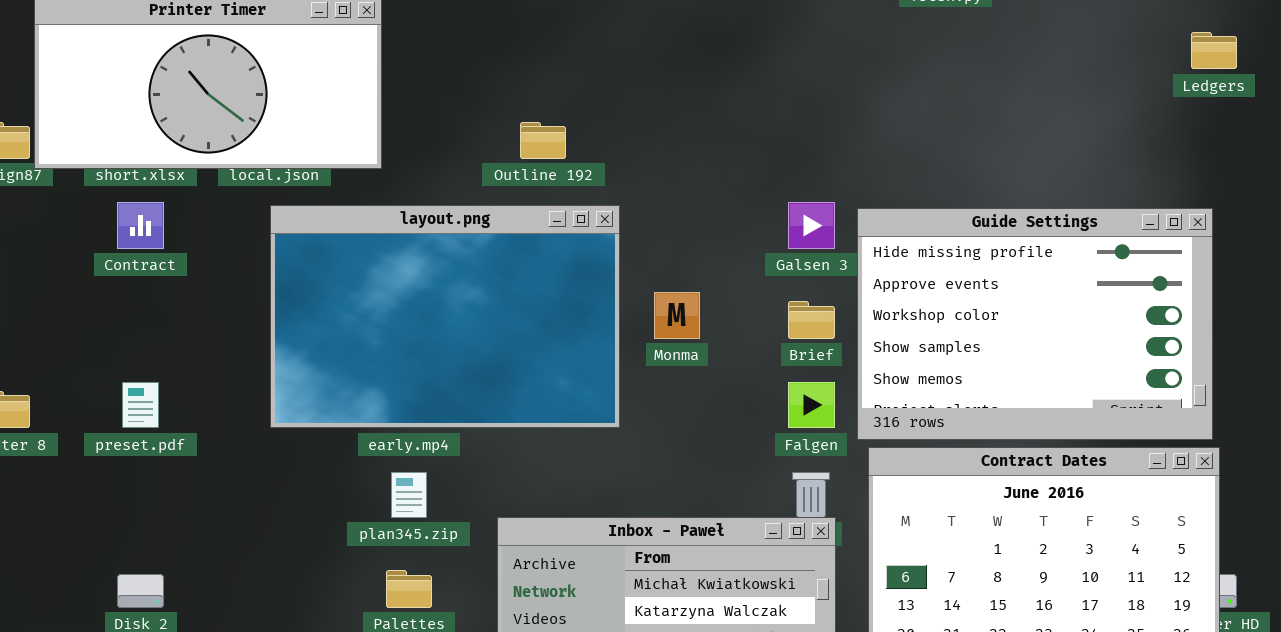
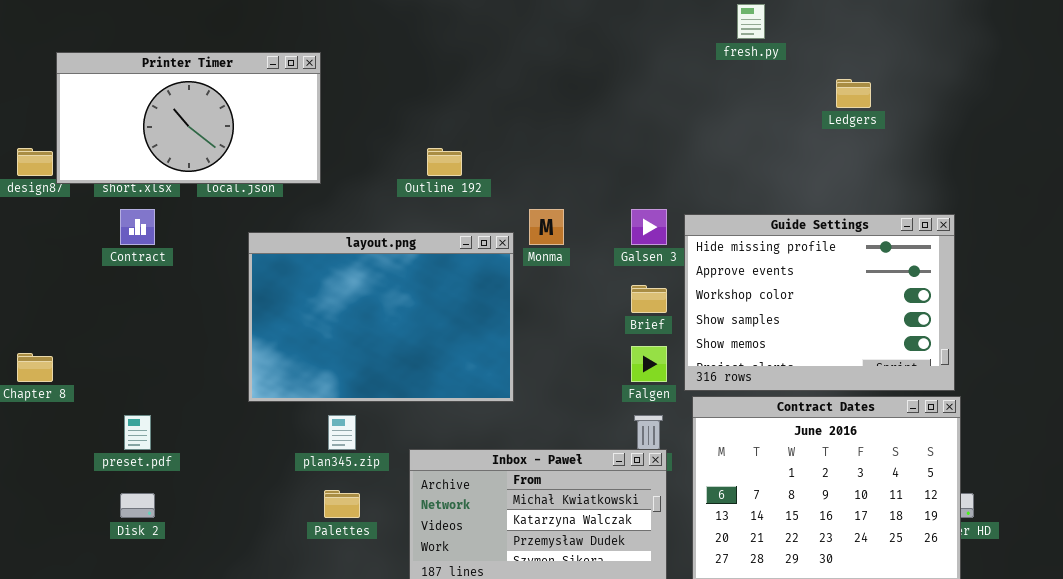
Ledgers: [1191,32,1237,69] -> [836,79,871,108], moved
layout.png: [270,205,620,428] -> [248,232,514,402], moved
Monma: [654,292,700,339] -> [529,209,564,245], moved
preset.pdf: [122,382,159,428] -> [124,415,151,450], moved

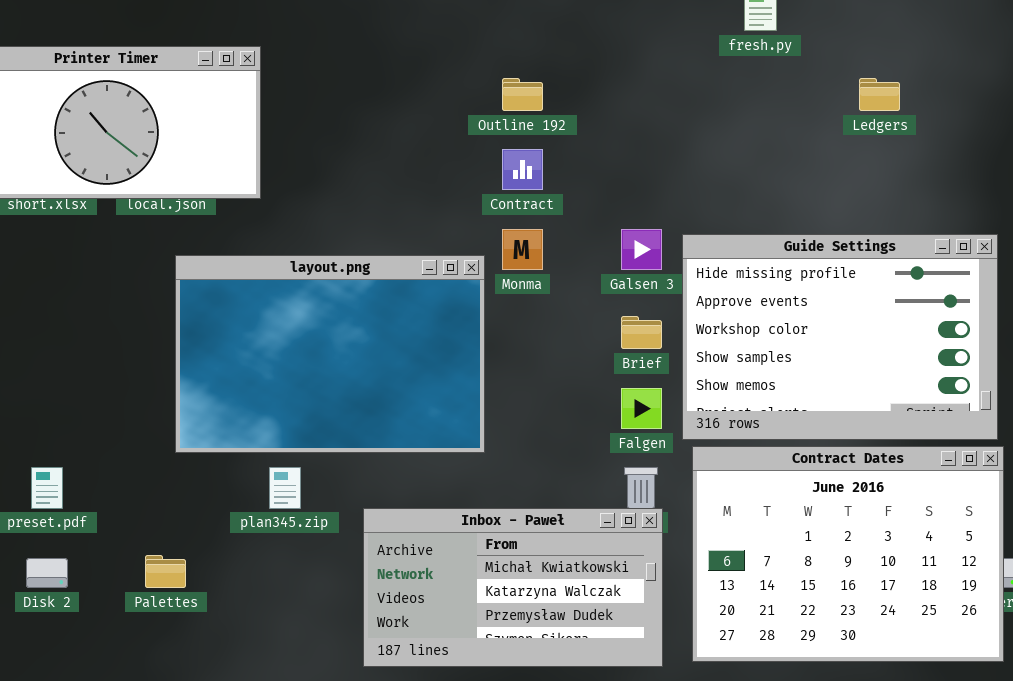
Outline 192: [427,148,462,176] -> [502,78,543,111], moved
Contract: [120,209,155,245] -> [502,149,543,190], moved
Palettes: [324,490,360,518] -> [145,555,186,588], moved

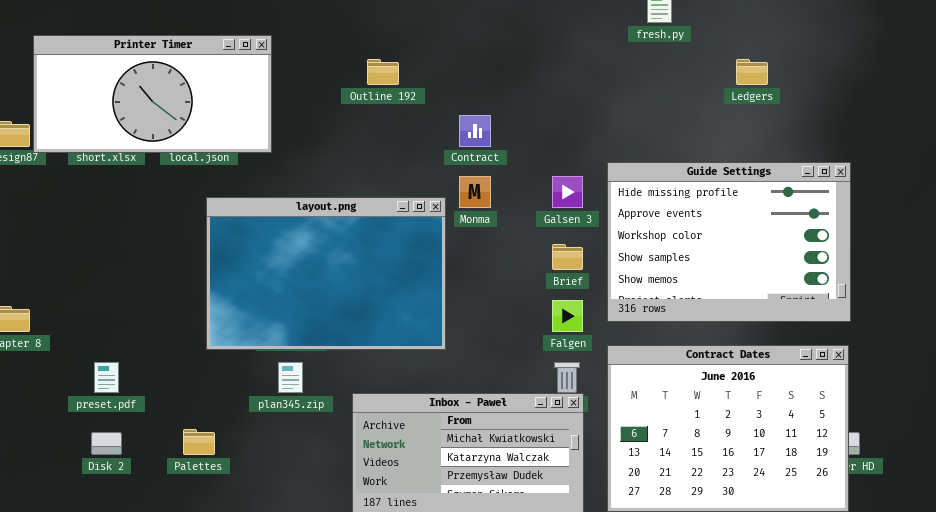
Outline 192: [502,78,543,111] -> [367,59,399,85], moved
Guide Settings: [682,234,998,440] -> [607,162,851,322], moved

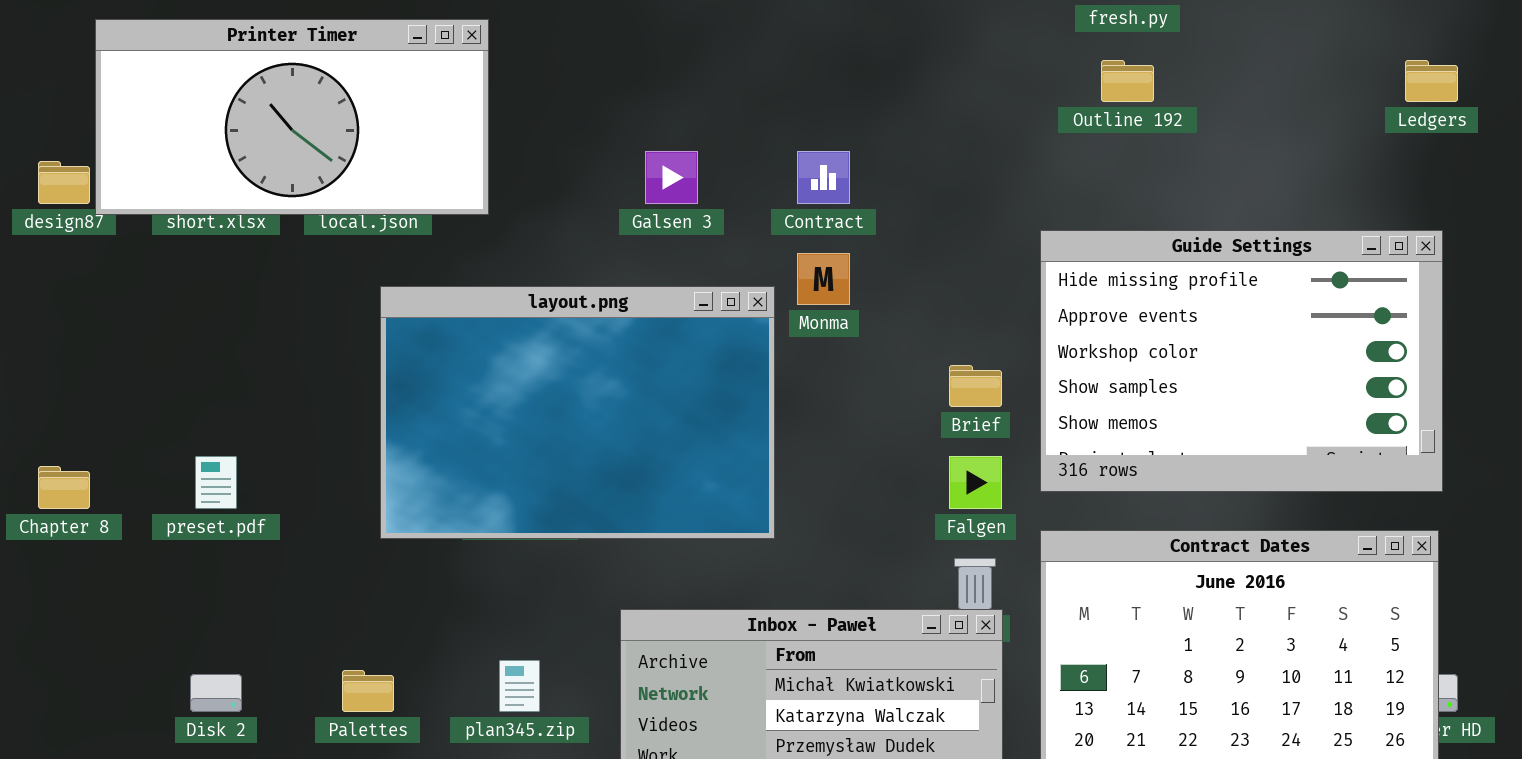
Outline 192: [367,59,399,85] -> [1101,60,1154,102], moved
Ledgers: [736,59,768,85] -> [1405,60,1458,102], moved
Galsen 3: [552,176,583,208] -> [645,151,698,204], moved
preset.pdf: [94,362,119,393] -> [195,456,237,509], moved
plan345.zip: [278,362,303,393] -> [499,660,540,712], moved

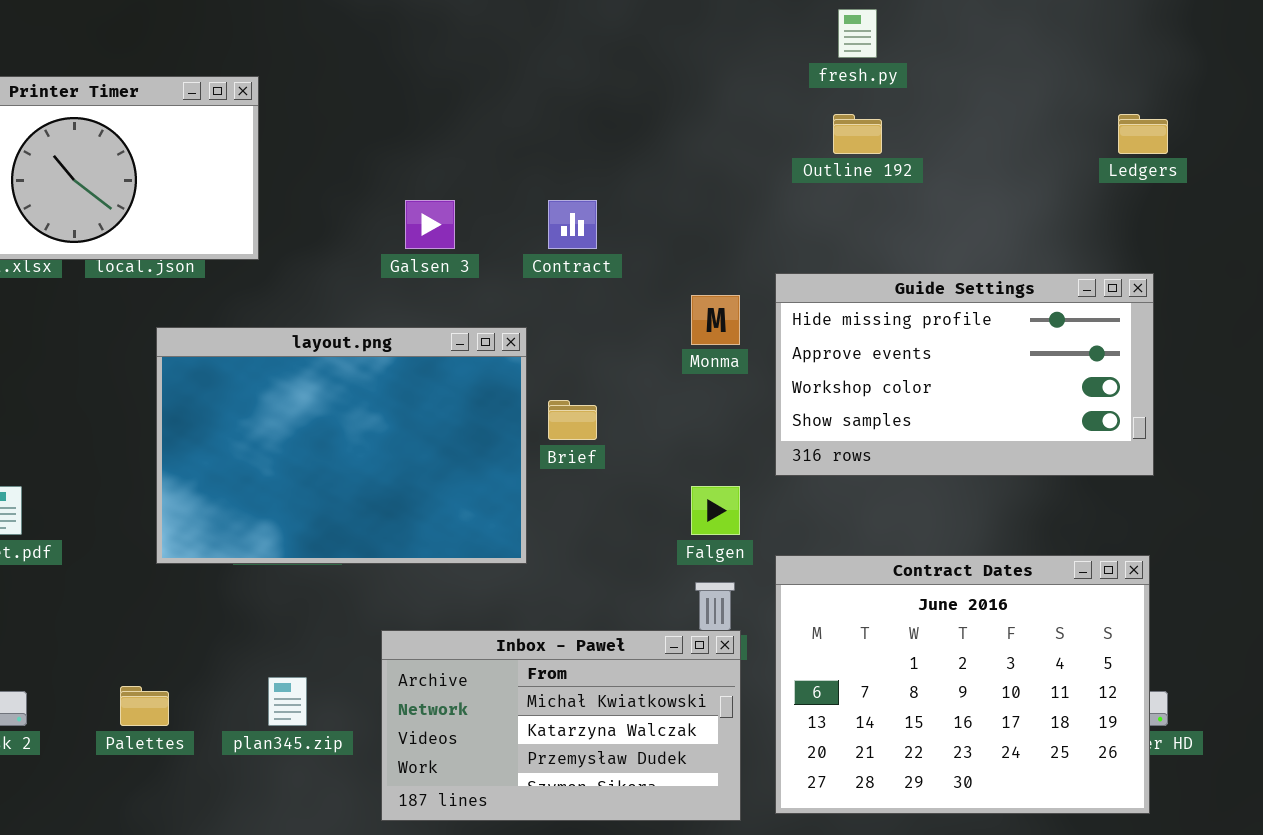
Guide Settings: [1040,230,1443,492] -> [775,273,1154,476], resized
Monma: [797,253,850,305] -> [691,295,740,345], moved
Brief: [949,365,1002,407] -> [548,400,597,440], moved

